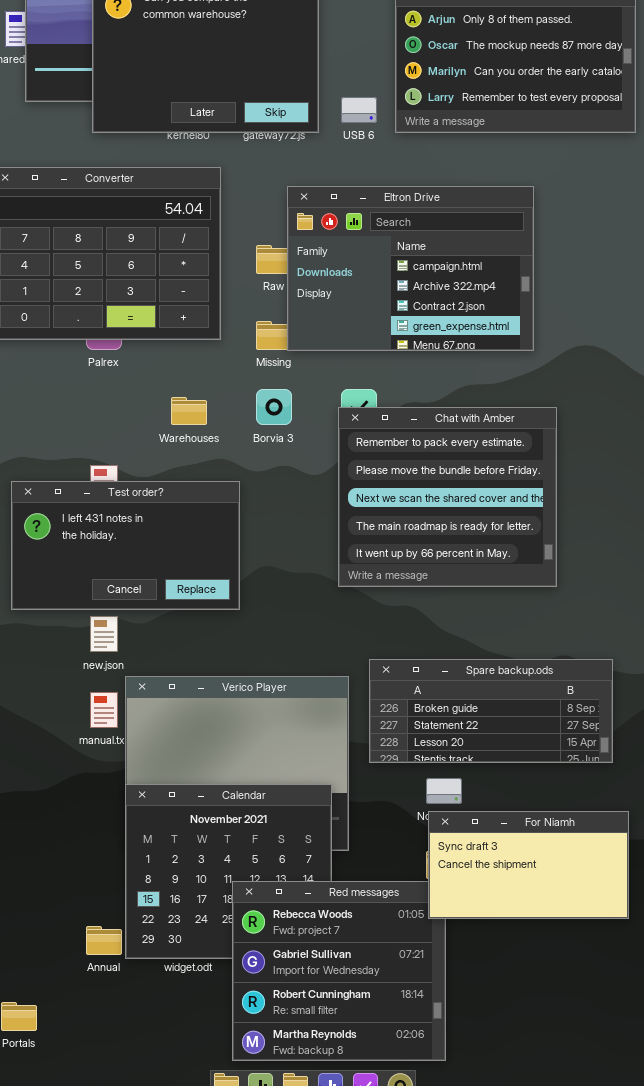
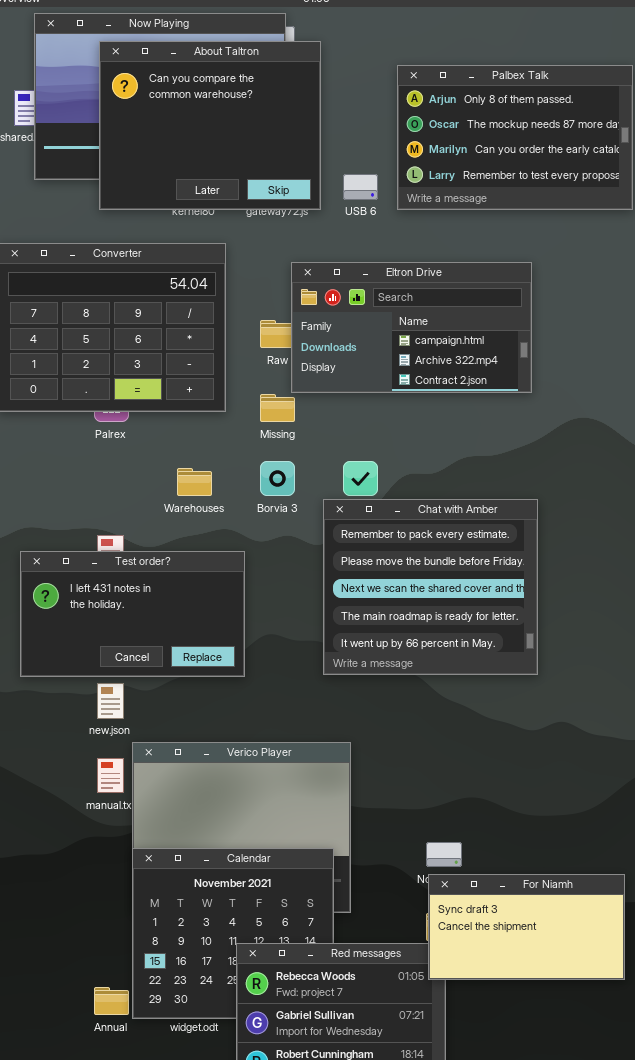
Eltron Drive: [287,186,534,351] -> [291,262,532,393], resized
Chat with Amber: [338,407,557,587] -> [323,499,538,675], moved
Spare backup.ods: [369,659,613,763] -> none, closed

